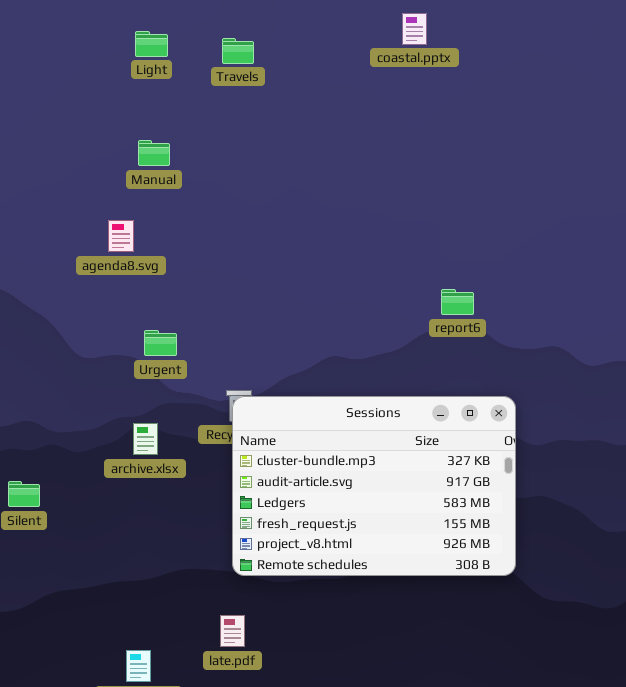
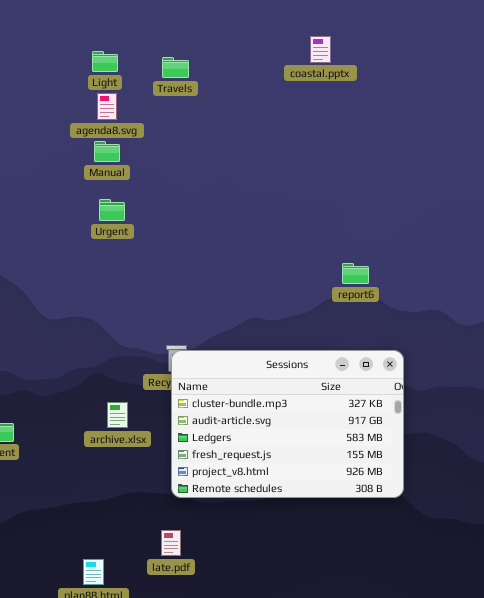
agenda8.svg: [108,220,134,252] -> [97,93,117,120], moved
Urgent: [144,330,177,356] -> [99,199,125,221], moved
archive.xlsx: [133,423,158,455] -> [107,402,128,428], moved

